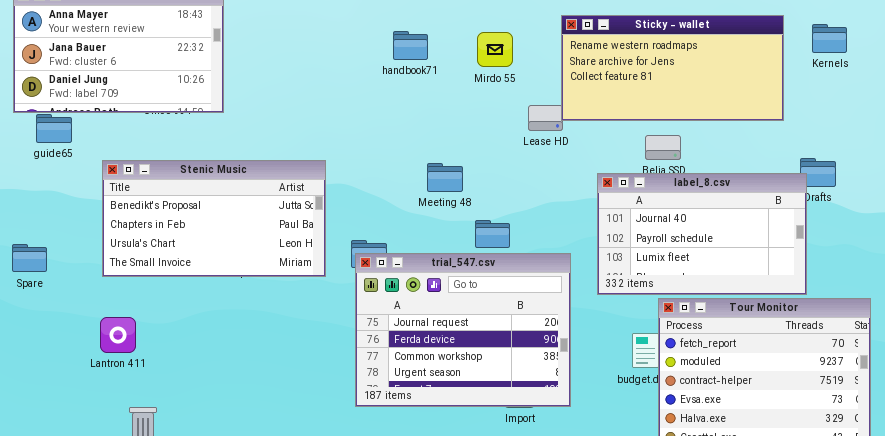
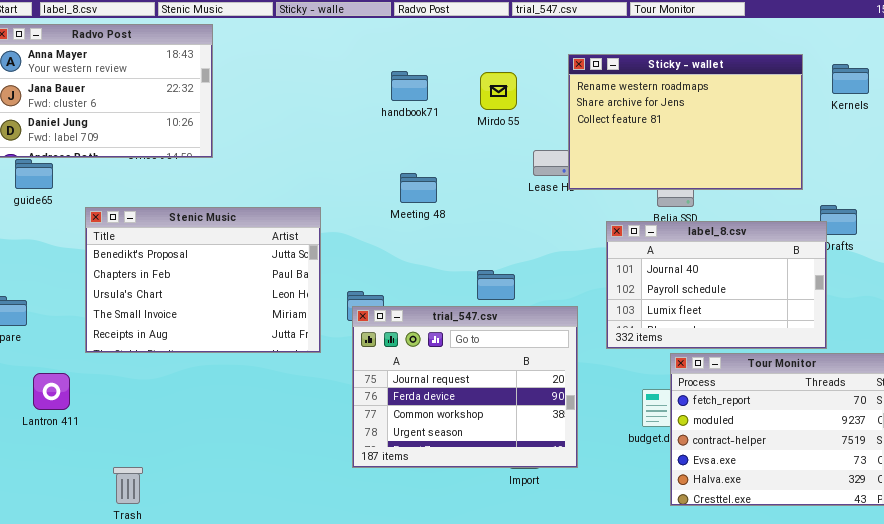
Sticky - wallet: [561,15,784,121] -> [568,54,803,190], resized
Stenic Music: [102,160,326,277] -> [85,207,321,353], resized
Meeting 48: [427,163,463,192] -> [400,173,437,203], moved
Lantron 411: [100,317,136,353] -> [33,373,70,410], moved

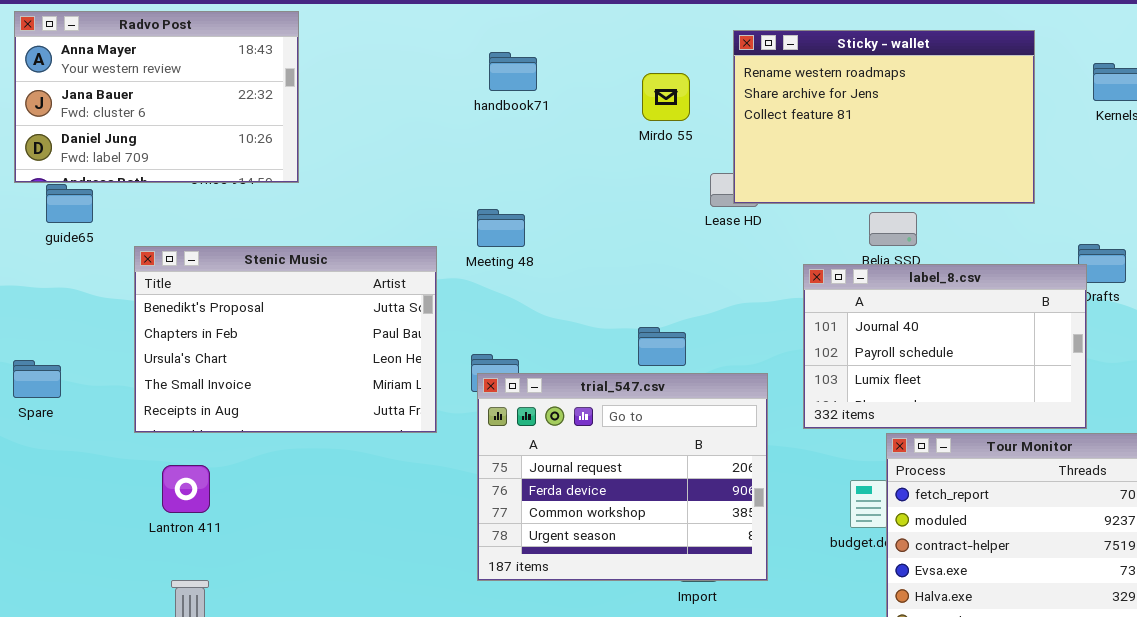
Sticky - wallet: [568,54,803,190] -> [733,30,1035,204], moved
handbook71: [391,71,428,101] -> [489,52,537,91], moved
Meeting 48: [400,173,437,203] -> [477,209,525,247], moved
Lantron 411: [33,373,70,410] -> [162,465,210,513], moved

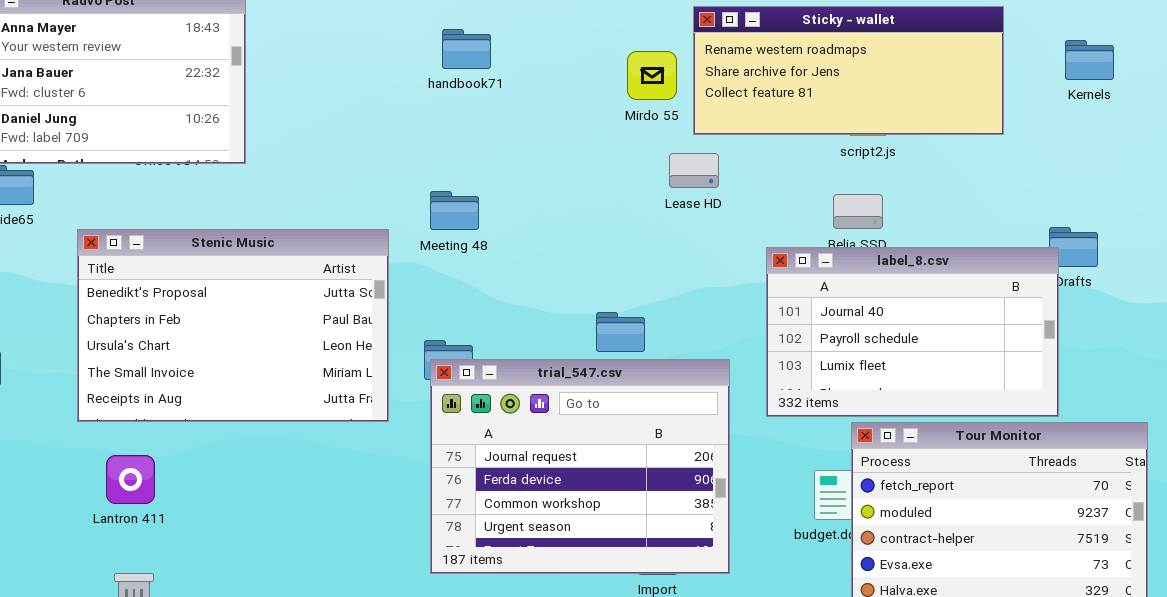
Sticky - wallet: [733,30,1035,204] -> [693,6,1004,135], resized
Mirdo 55: [642,73,690,121] -> [627,51,677,100], moved

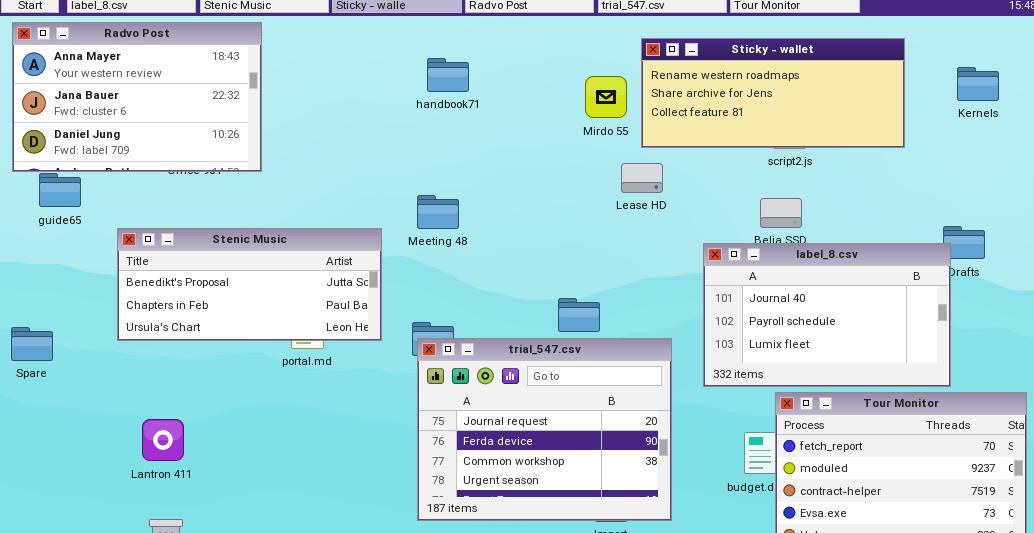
Stenic Music: [77,229,389,422] -> [117,228,382,341], resized

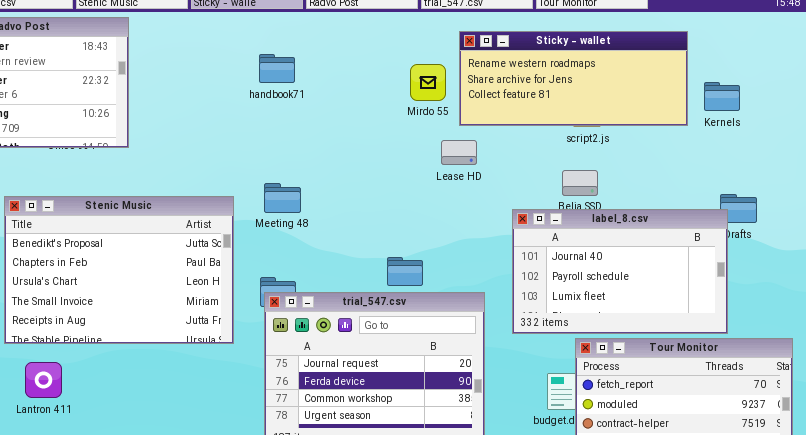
handbook71: [427,58,469,92] -> [259,54,295,83], moved
Kernels: [957,67,999,101] -> [704,82,740,111], moved
Meeting 48: [417,195,459,229] -> [264,183,301,213], moved
Stenic Music: [117,228,382,341] -> [4,196,234,344], resized

